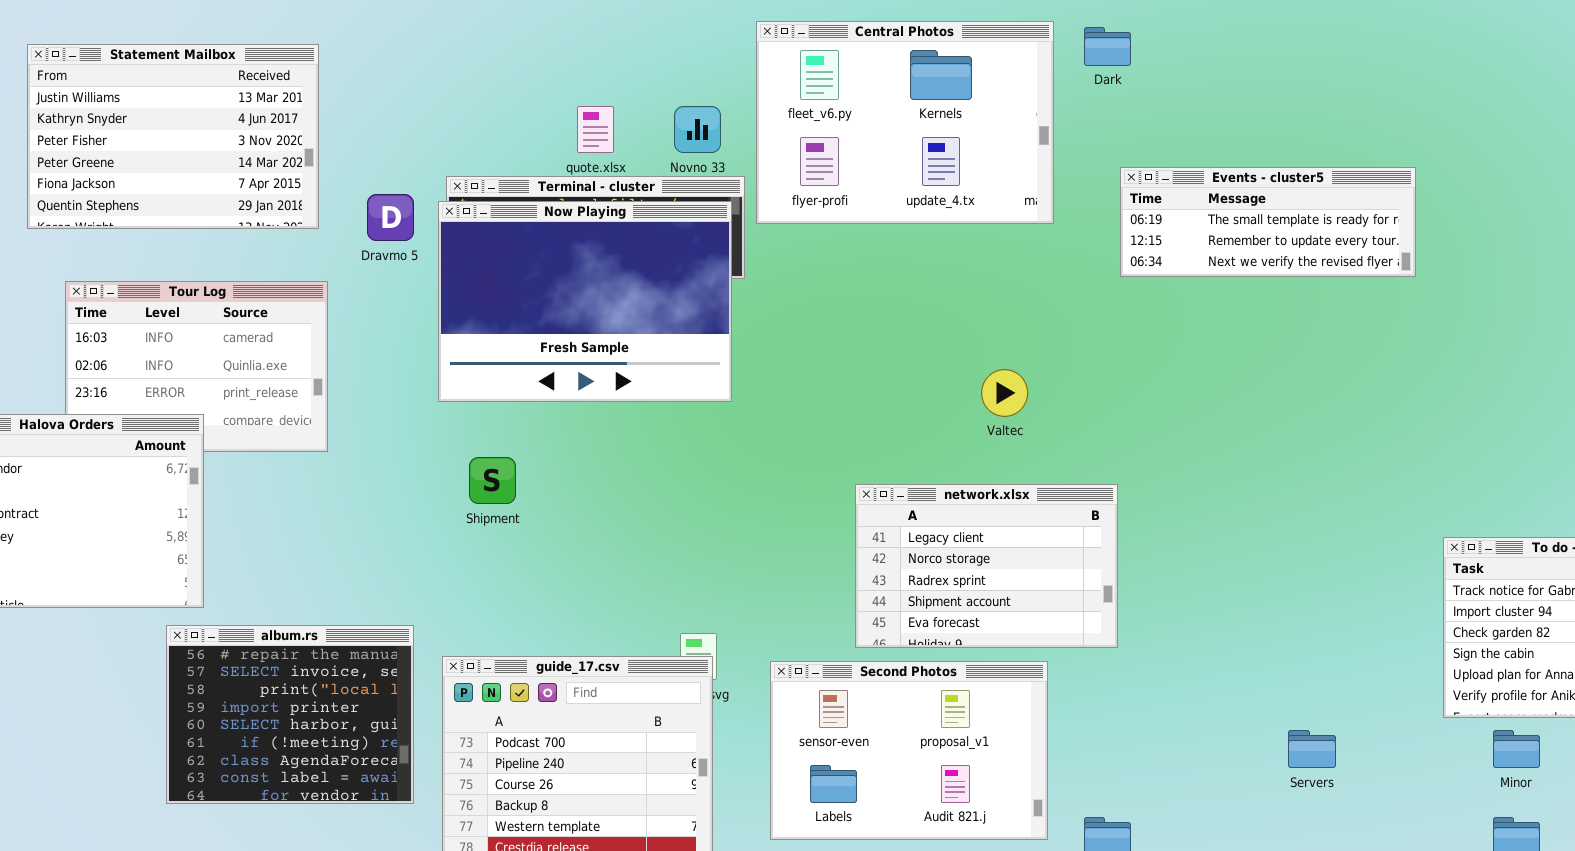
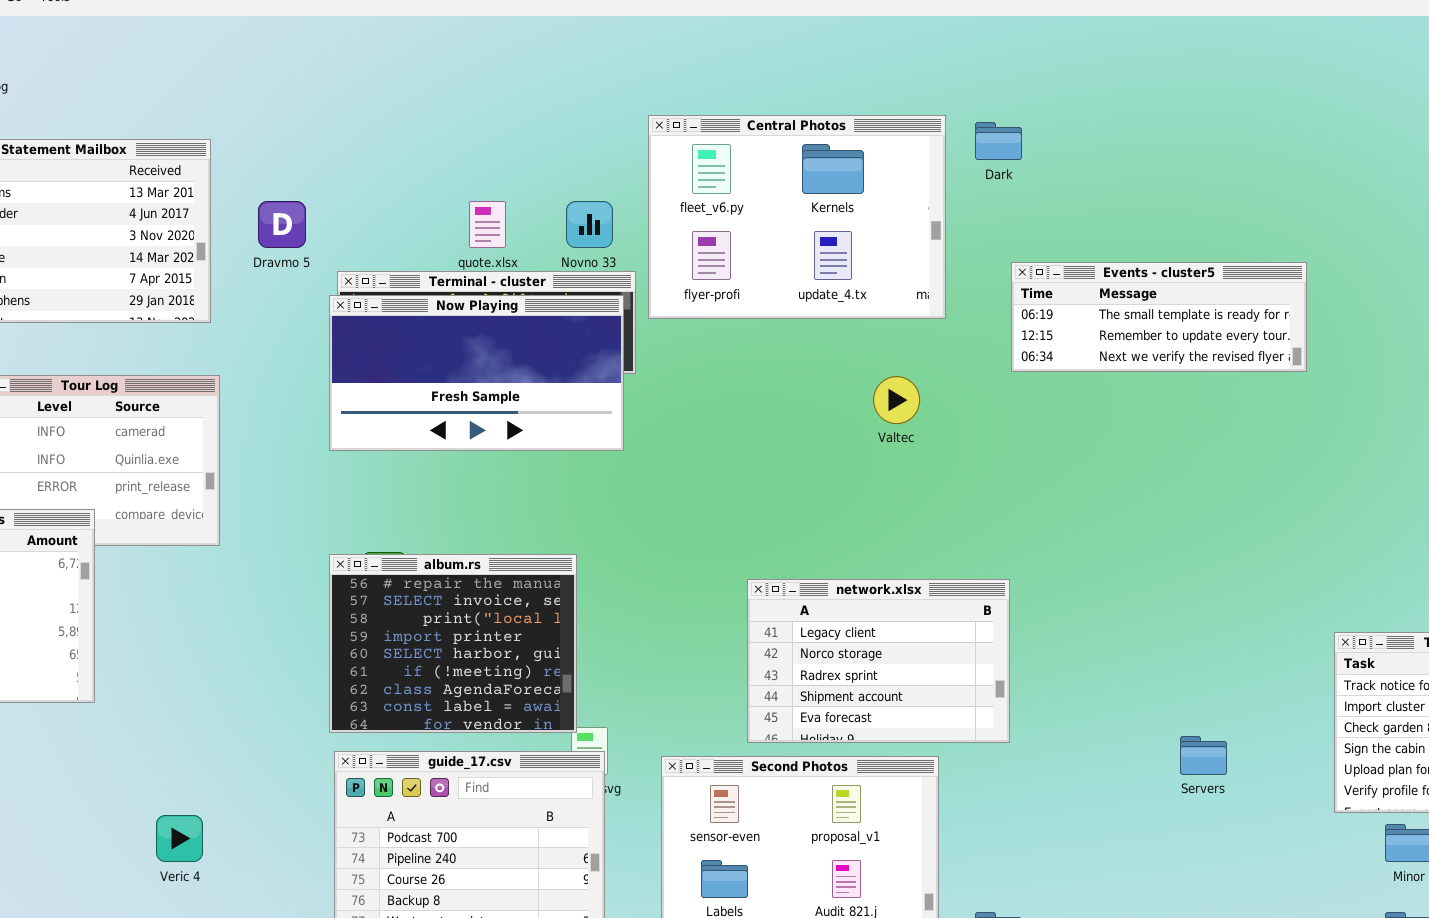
Dravmo 5: [367,194,414,241] -> [258,201,306,248], moved
Now Playing: [438,201,732,402] -> [329,295,624,451], resized
Valtec: [981,369,1028,417] -> [873,376,920,424], moved
album.rs: [166,625,414,804] -> [329,554,577,733], moved
Servers: [1288,730,1336,768] -> [1180,736,1227,775], moved

